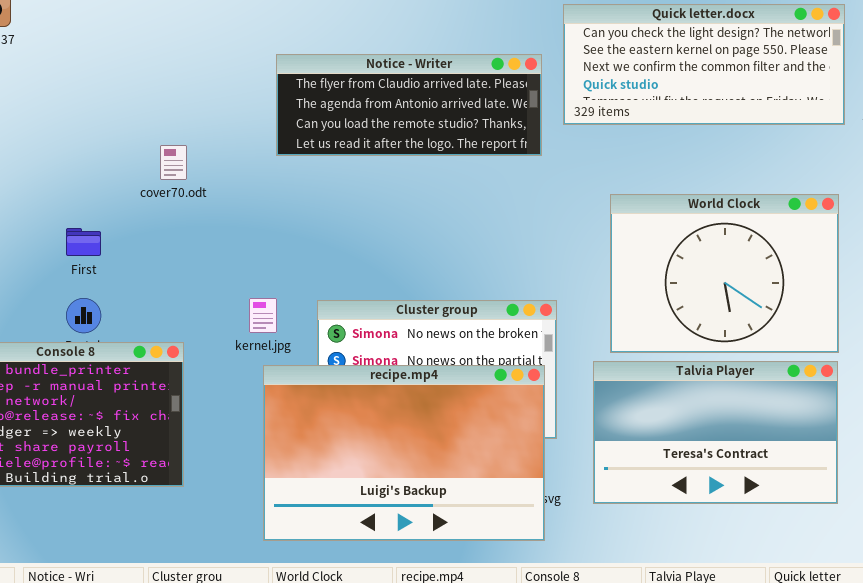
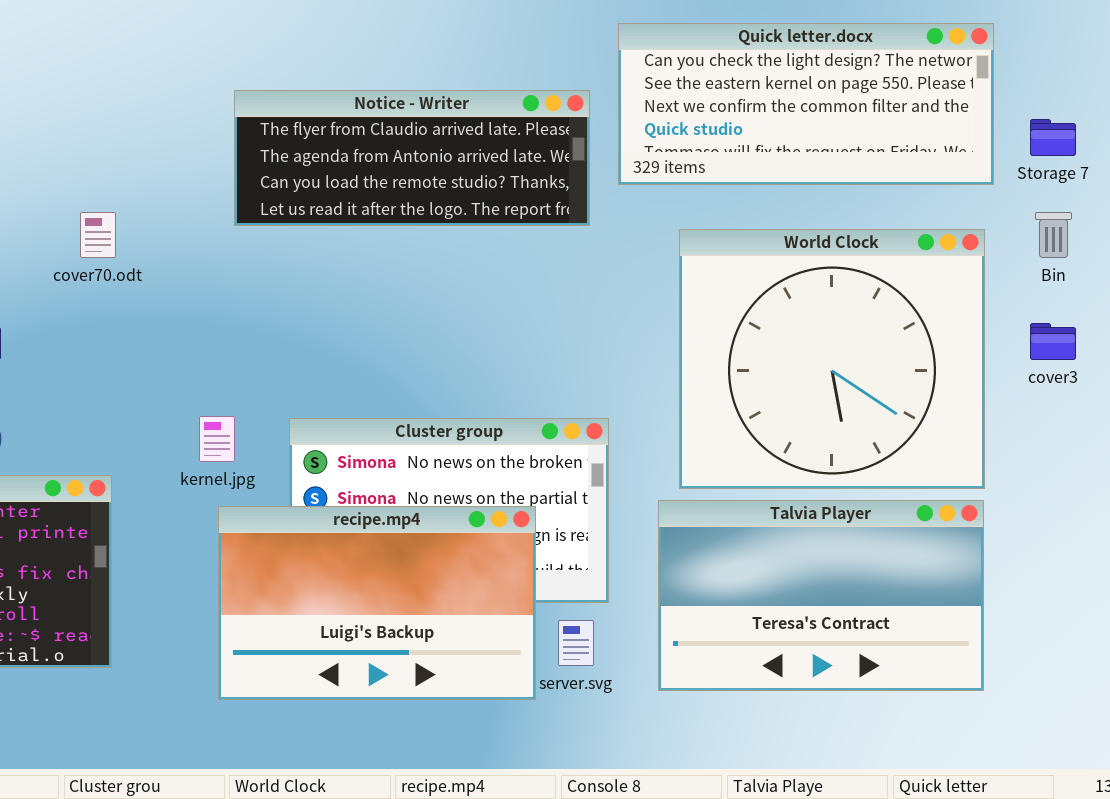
World Clock: [610,194,839,353] -> [679,229,985,489], resized
recipe.mp4: [263,365,545,541] -> [218,506,536,700], resized

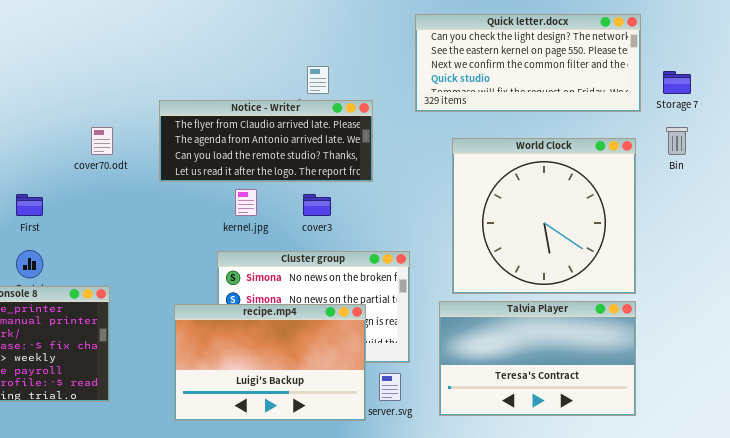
Notice - Writer: [234,90,590,226] -> [159,100,373,182], moved
cover3: [1030,323,1076,360] -> [303,194,331,216], moved
kernel.jpg: [199,416,235,462] -> [235,189,257,216], moved

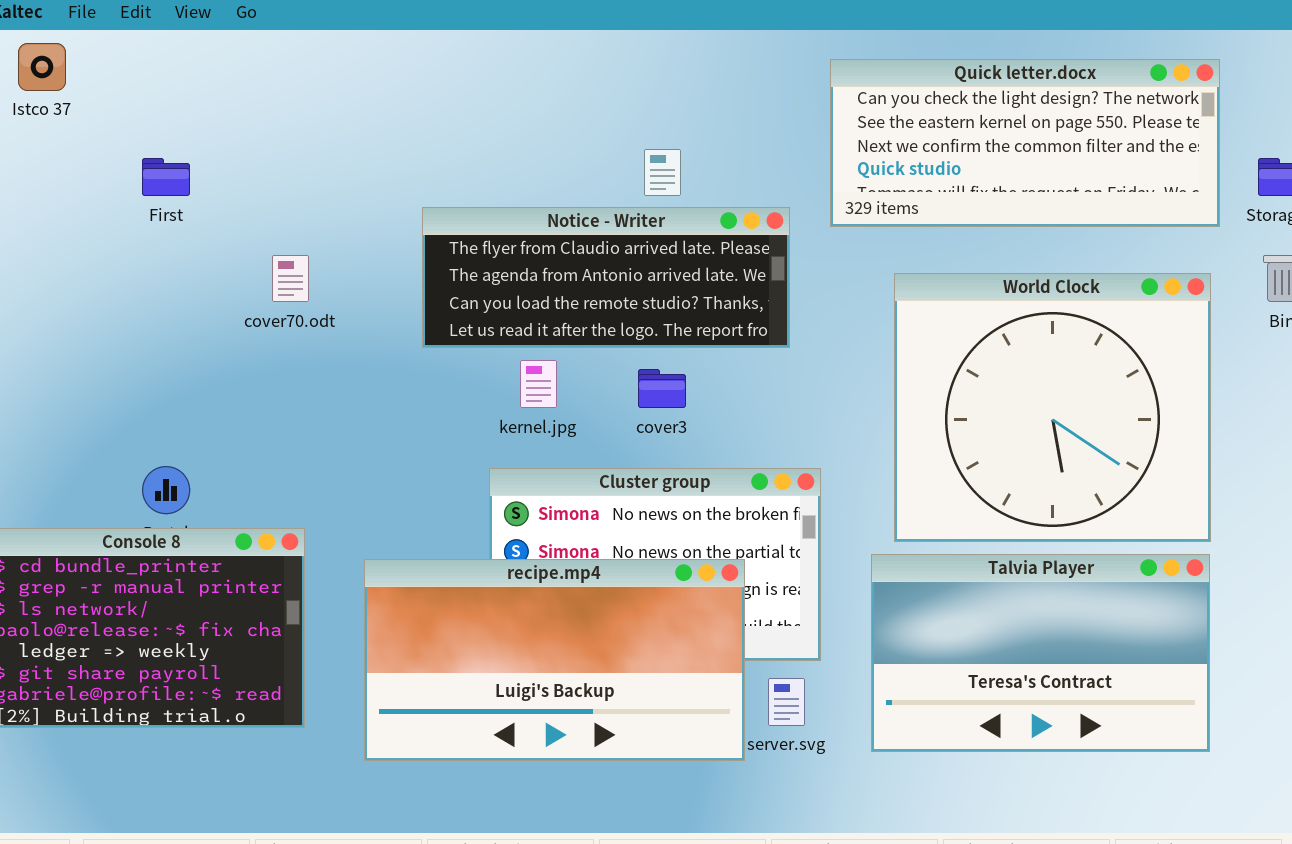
Notice - Writer: [159,100,373,182] -> [422,207,790,348], moved
First: [16,194,43,216] -> [142,158,190,196], moved
recipe.mp4: [174,304,366,421] -> [364,559,745,761], resized

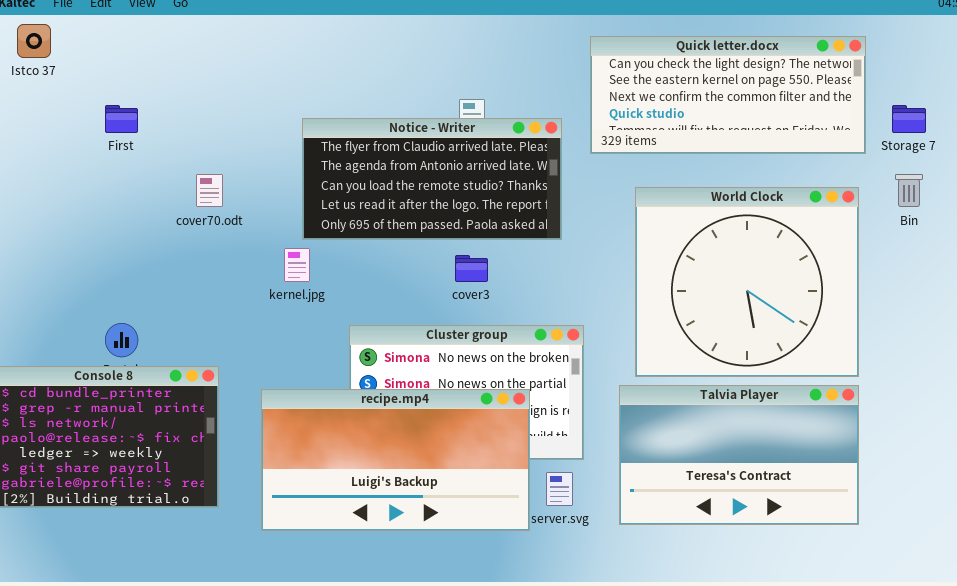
Notice - Writer: [422,207,790,348] -> [302,118,562,240], resized
kernel.jpg: [520,360,557,408] -> [284,248,310,282], moved

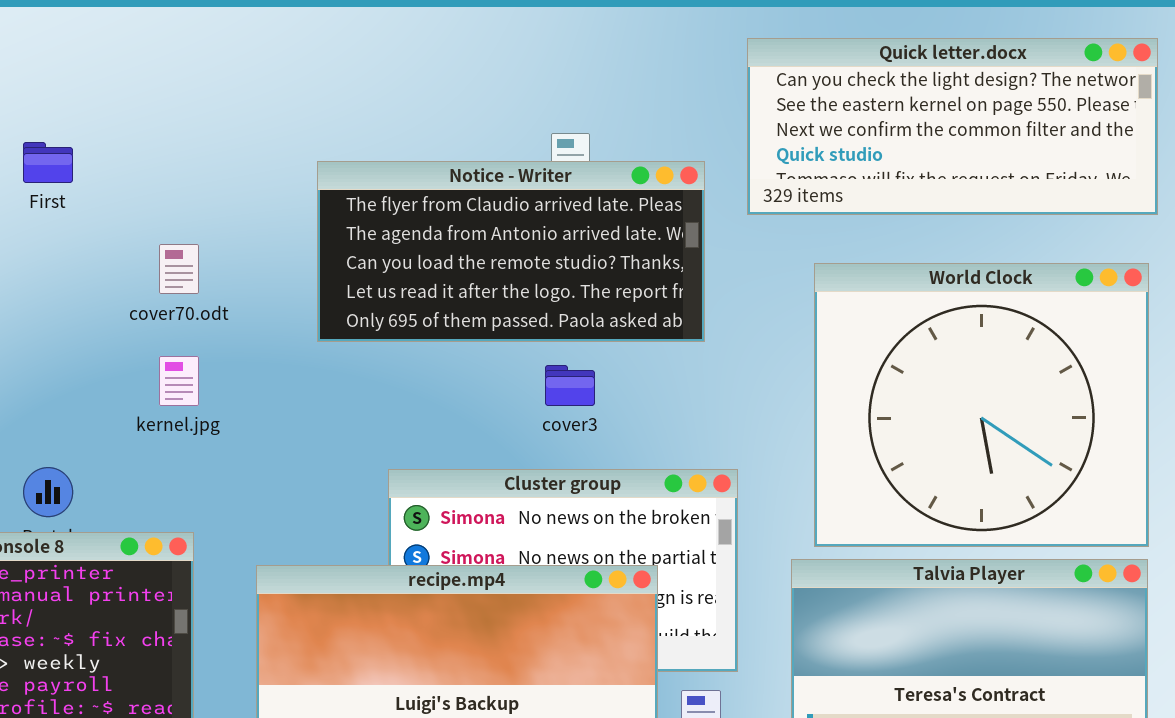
kernel.jpg: [284,248,310,282] -> [159,356,199,406], moved

